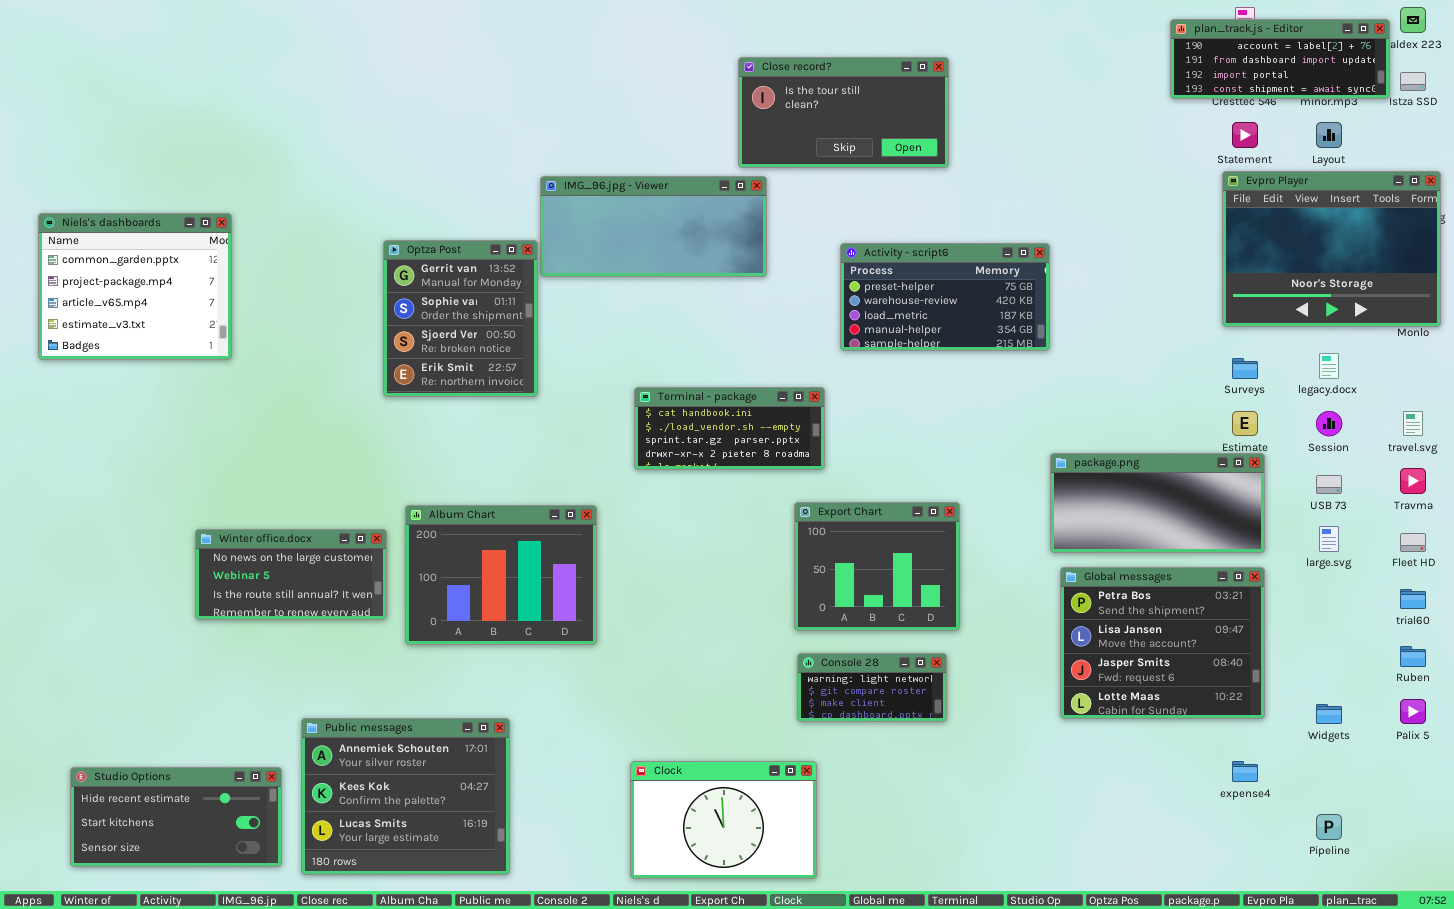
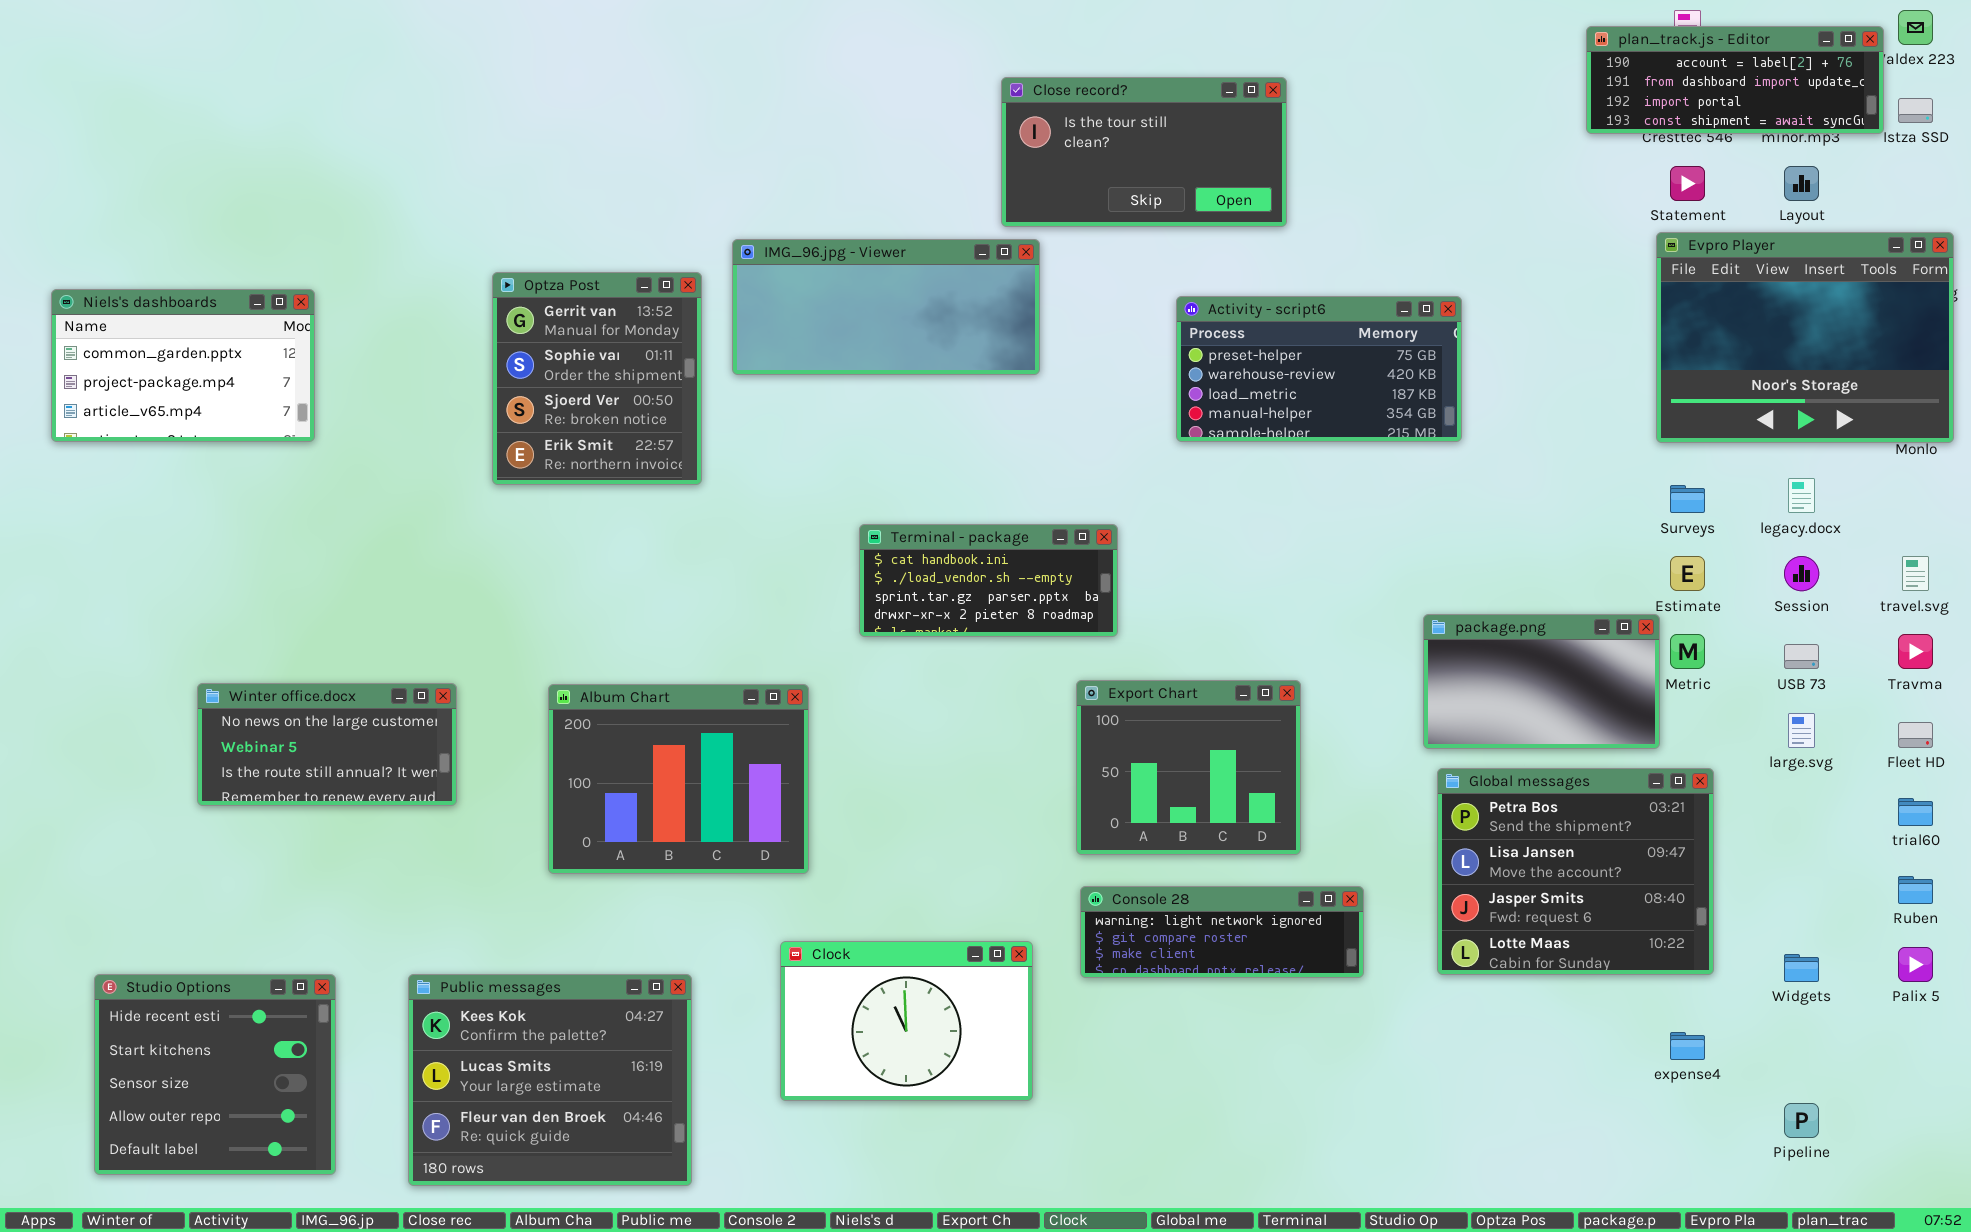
Niels's dashboards: [38,213,232,360] -> [51,289,315,442], resized
Optza Post: [383,240,538,397] -> [492,272,702,485], moved
Activity - script6: [840,243,1050,351] -> [1176,296,1462,442], moved
package.png: [1050,453,1265,553] -> [1423,614,1660,749], resized
Winter office.docx: [195,529,387,620] -> [197,683,457,806], moved
Console 28: [797,653,947,722] -> [1080,886,1364,978], resized
Public messages: [301,718,510,875] -> [408,974,692,1186], scrolled down 1 row
Clock: [630,761,817,879] -> [780,941,1033,1101], moved
Studio Options: [70,767,282,867] -> [94,974,336,1175], resized

